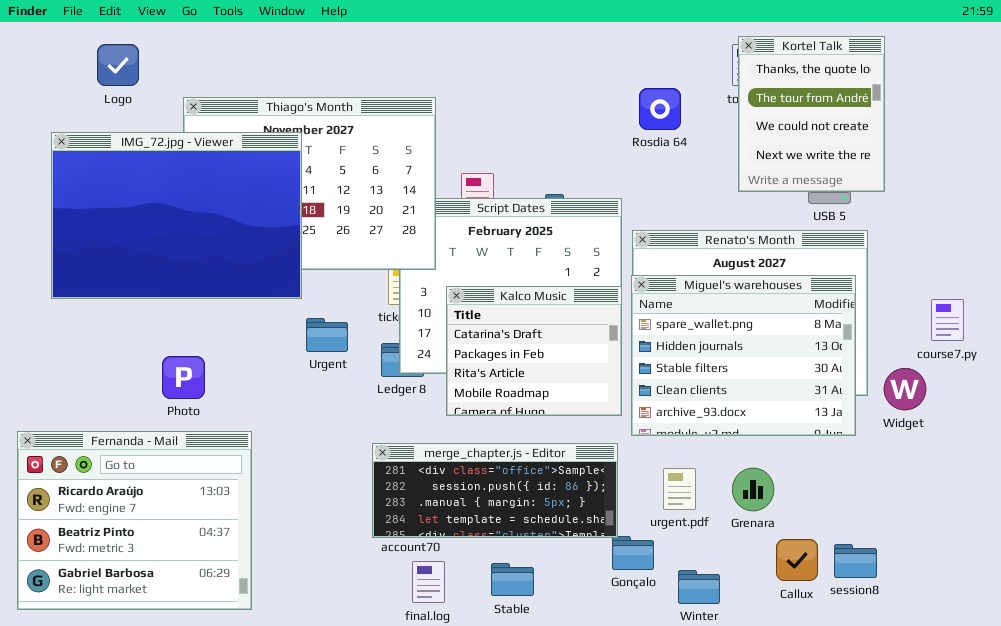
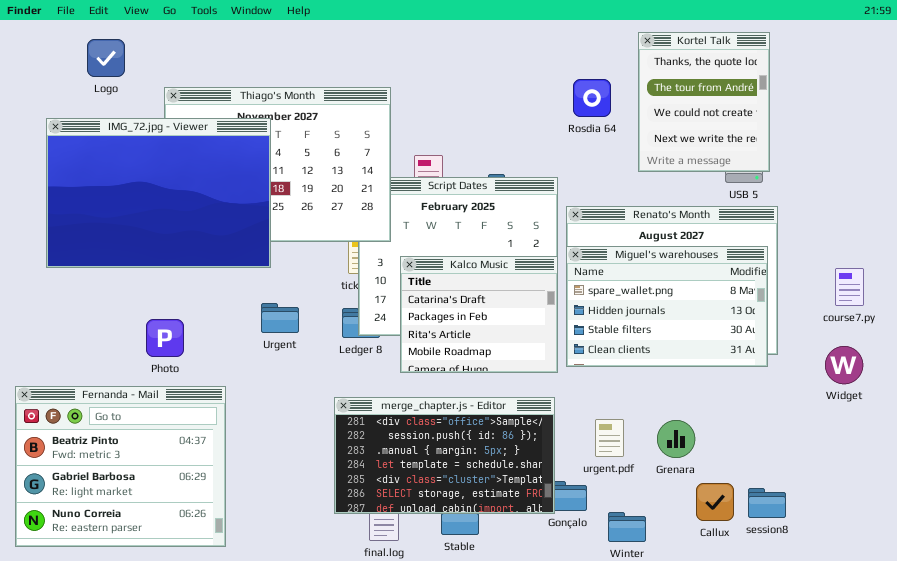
Kortel Talk: [738,36,885,192] -> [638,32,770,172], moved
Miguel's warehouses: [631,275,856,436] -> [566,246,768,367], resized
Urgent: [306,318,348,352] -> [261,303,299,333], moved
Widget: [884,368,926,410] -> [825,346,863,384], moved
Fernanda - Mail: [17,431,252,610] -> [15,386,226,547], scrolled down 1 row
merge_chapter.js - Editor: [372,443,618,538] -> [334,397,555,514], resized

